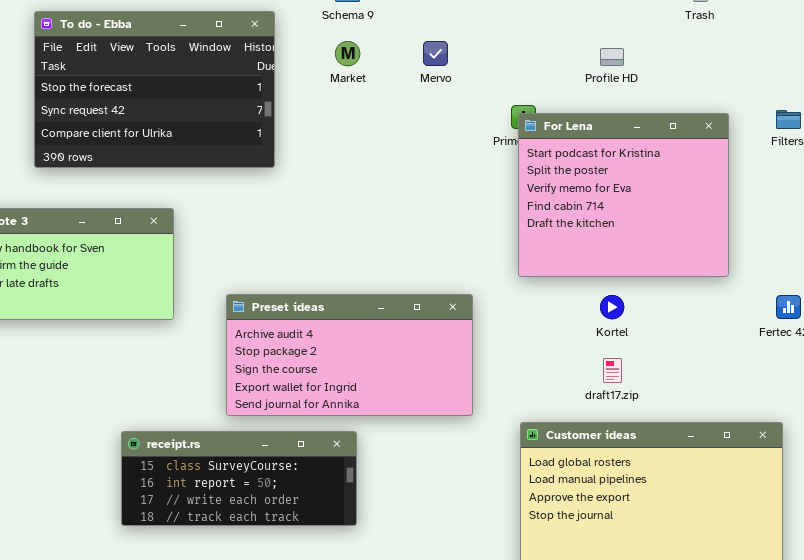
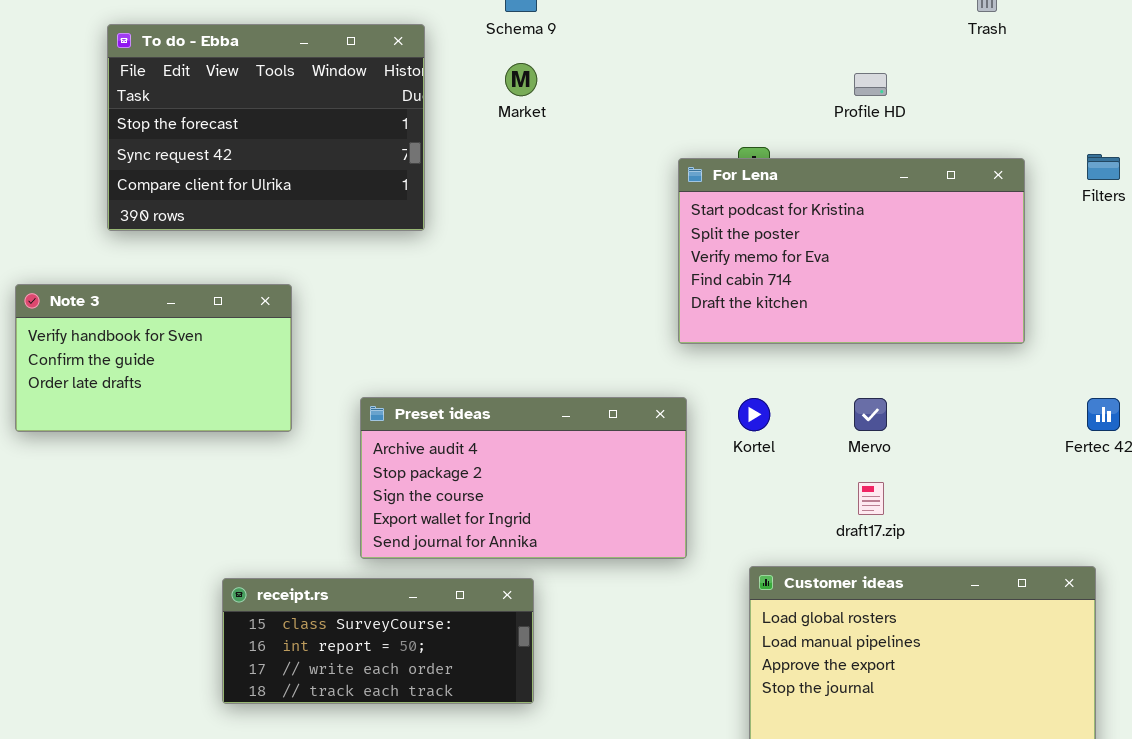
Mervo: [423,41,448,66] -> [854,398,887,431], moved
For Lena: [518,113,729,277] -> [678,158,1025,344], resized
Kortel: [600,295,624,319] -> [738,398,770,431], moved

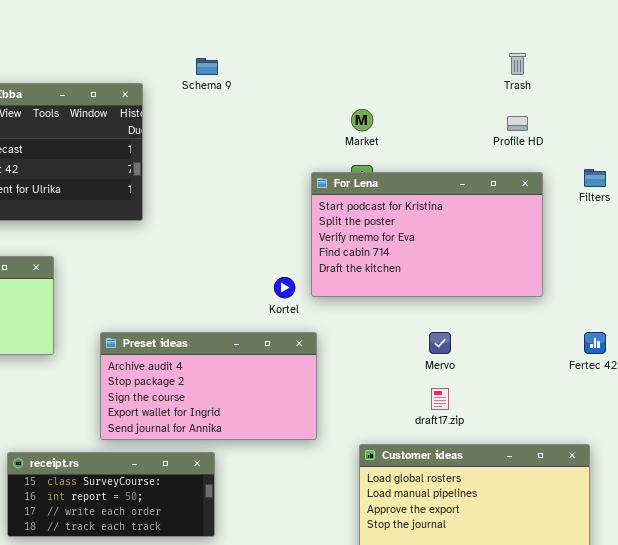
Market: [505,63,537,96] -> [351,109,373,131], moved
Profile HD: [854,73,887,96] -> [507,116,528,131], moved
Kortel: [738,398,770,431] -> [274,277,295,298], moved

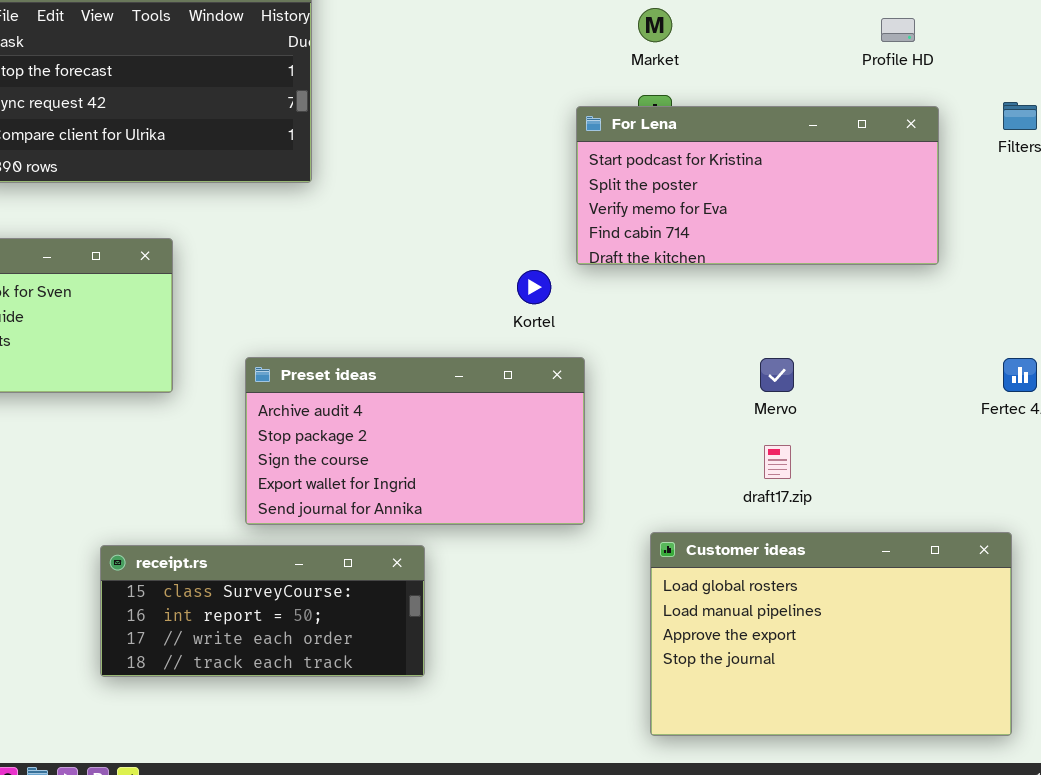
For Lena: [311,172,543,297] -> [576,106,939,265], resized

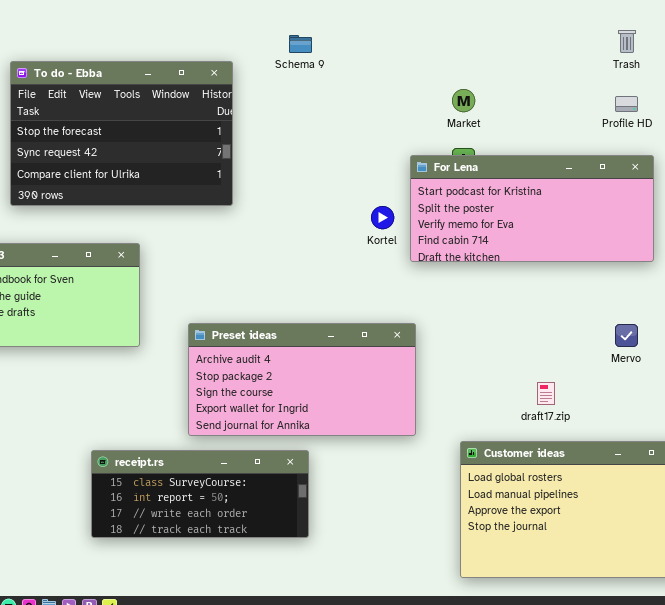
Kortel: [517,270,551,304] -> [371,206,394,229], moved
Mervo: [760,358,794,392] -> [615,324,638,347], moved

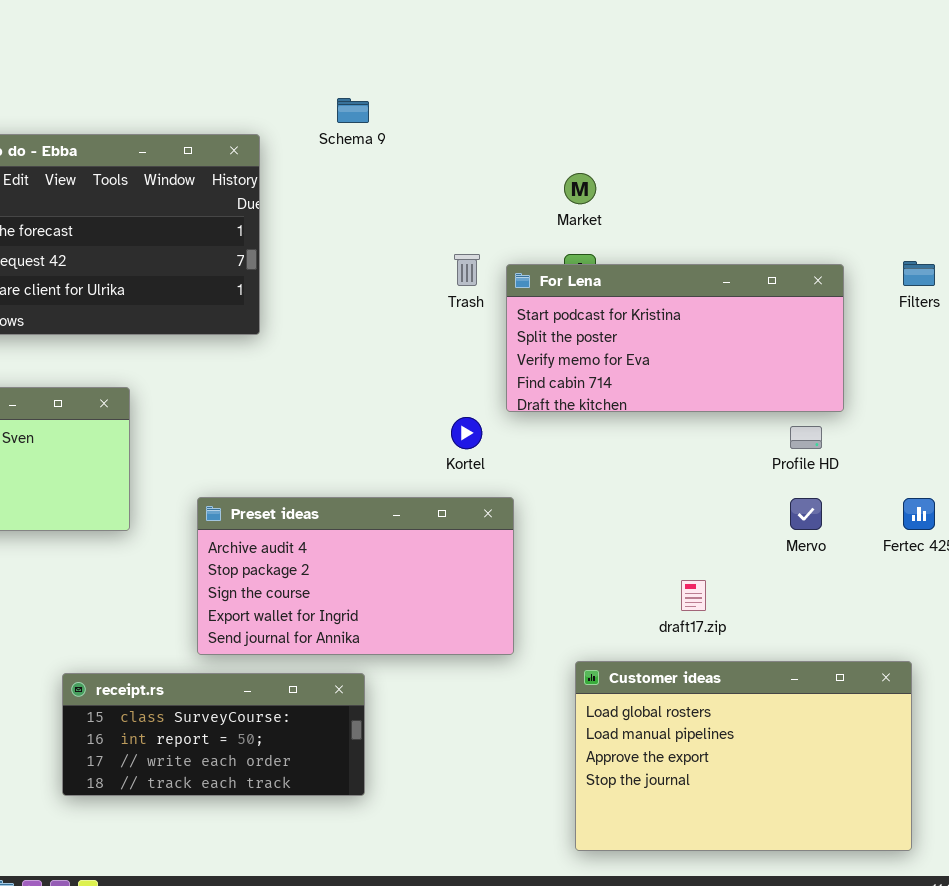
Trash: [618,30,636,53] -> [454,254,480,286], moved
Profile HD: [615,96,638,112] -> [790,426,822,449], moved
Kortel: [371,206,394,229] -> [451,417,482,449], moved

